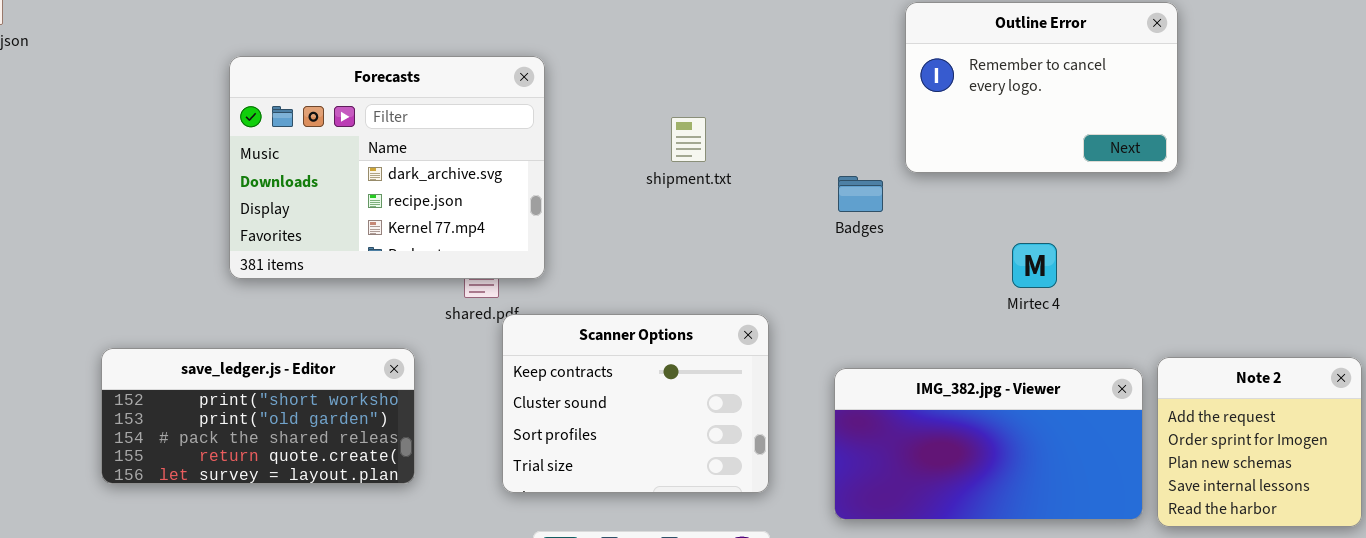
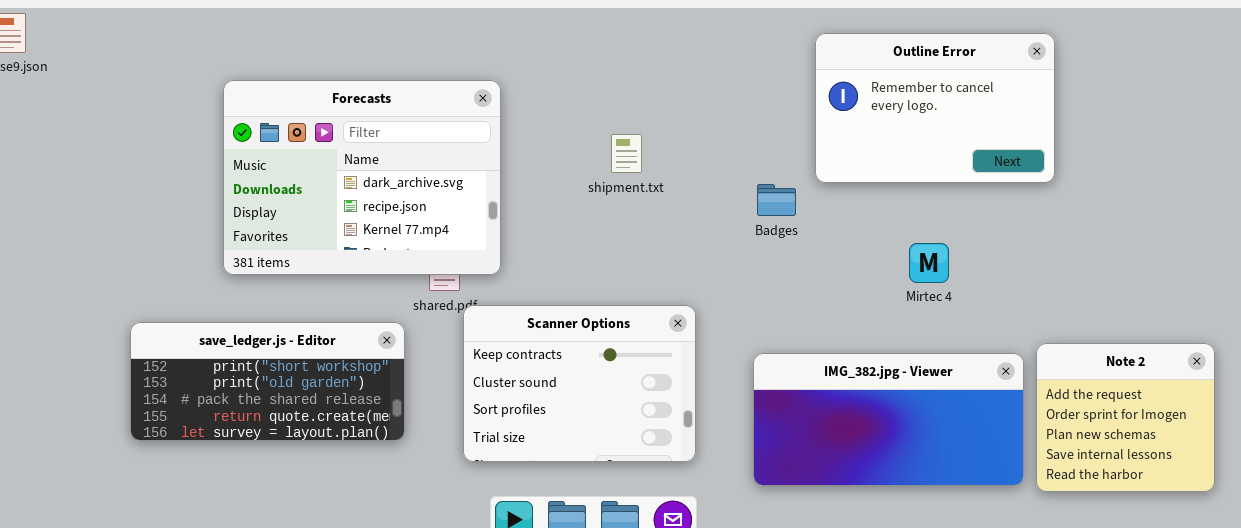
save_ledger.js - Editor: [101,348,415,484] -> [130,322,405,441], moved

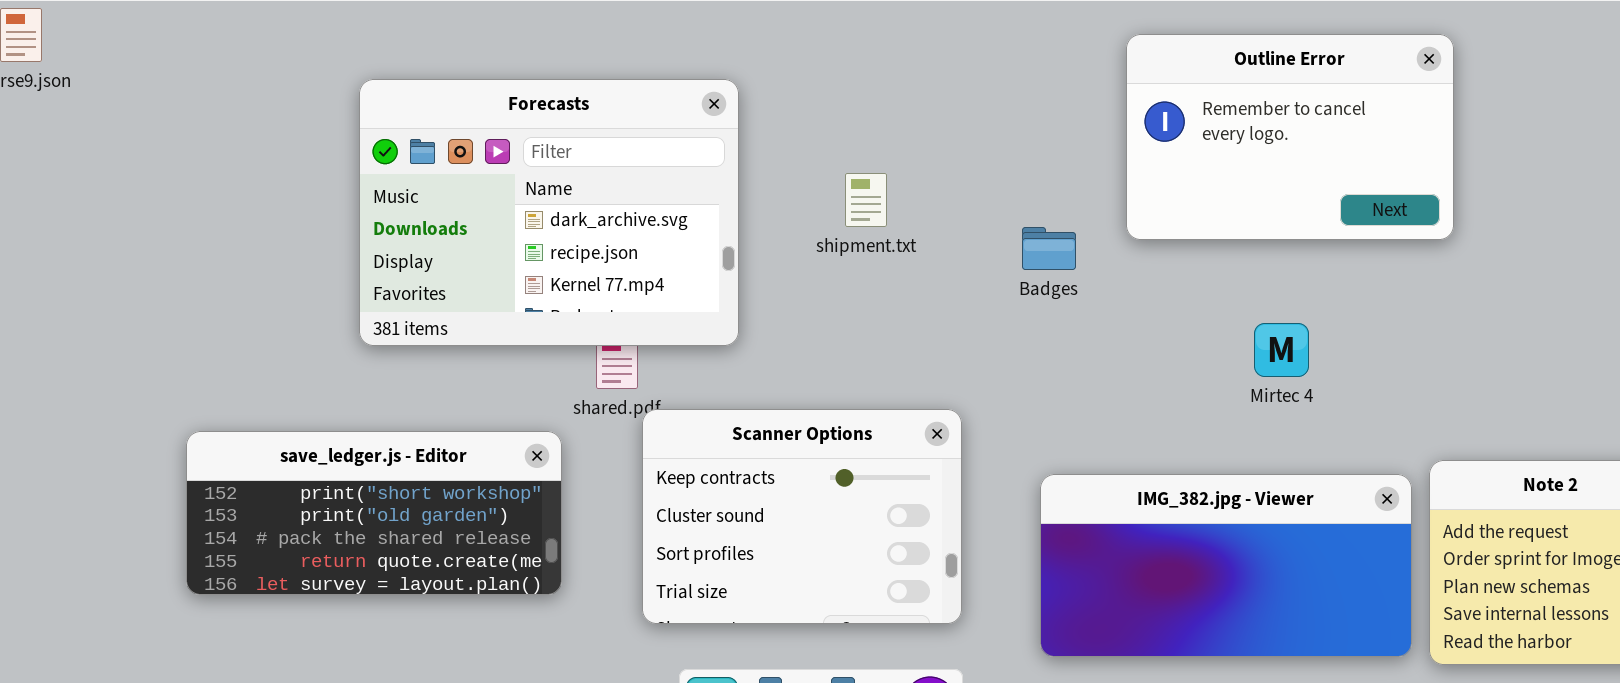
Forecasts: [223,80,501,275] -> [359,79,739,346], moved
Badges: [757,184,796,216] -> [1022,227,1076,270], moved

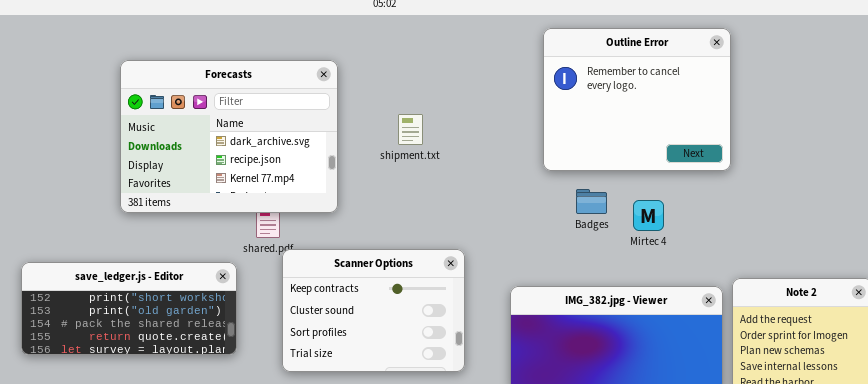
Outline Error: [1126,34,1454,240] -> [543,28,731,171], moved, resized
Badges: [1022,227,1076,270] -> [576,189,607,214], moved

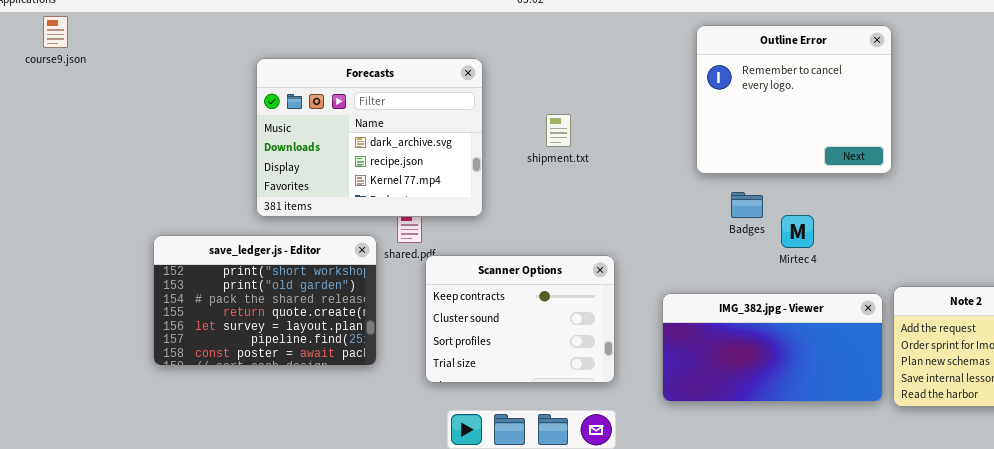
Mirtec 4: [633,200,664,231] -> [781,215,814,248], moved
save_ledger.js - Editor: [21,262,237,355] -> [153,235,377,366], resized

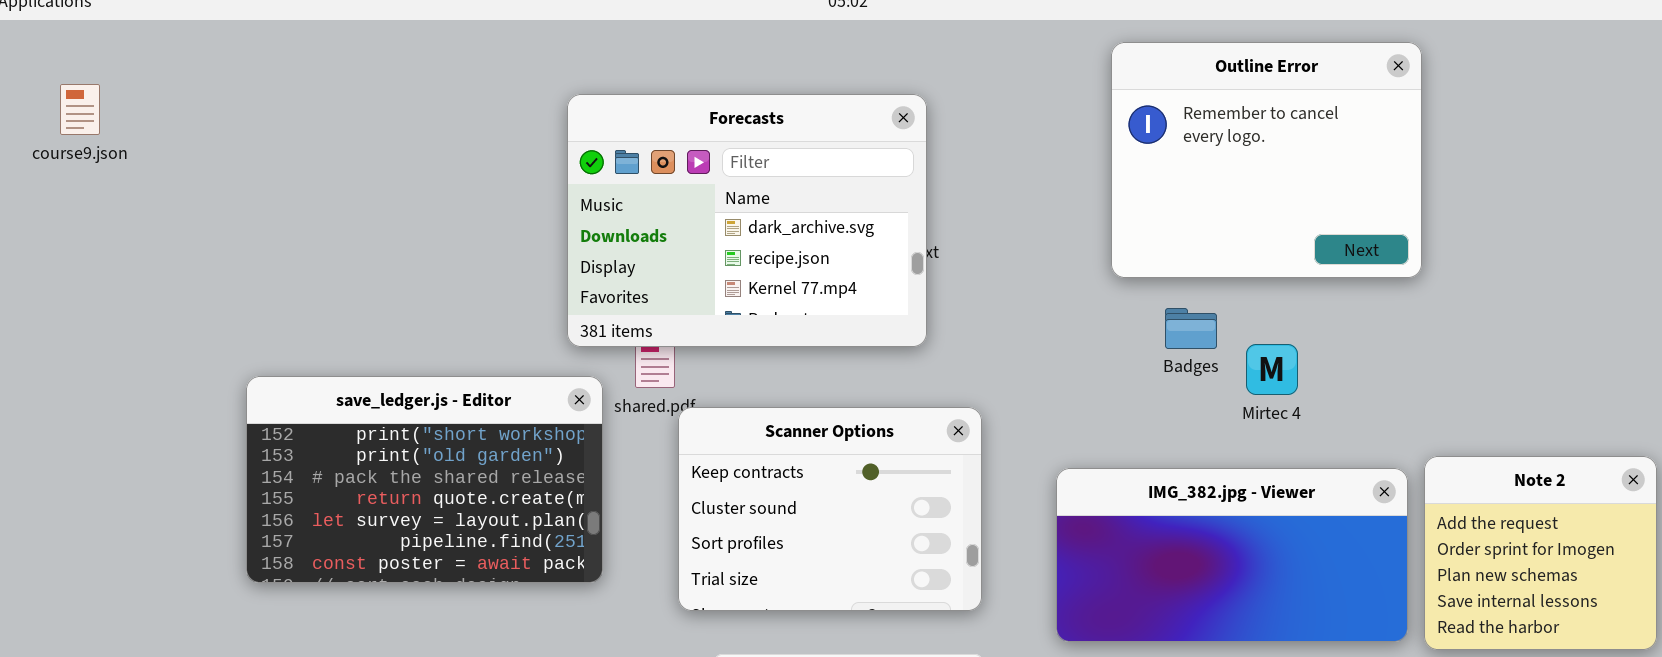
course9.json: [43,16,68,48] -> [60,84,100,135], moved
Forecasts: [256,58,483,217] -> [567,94,927,347], moved

